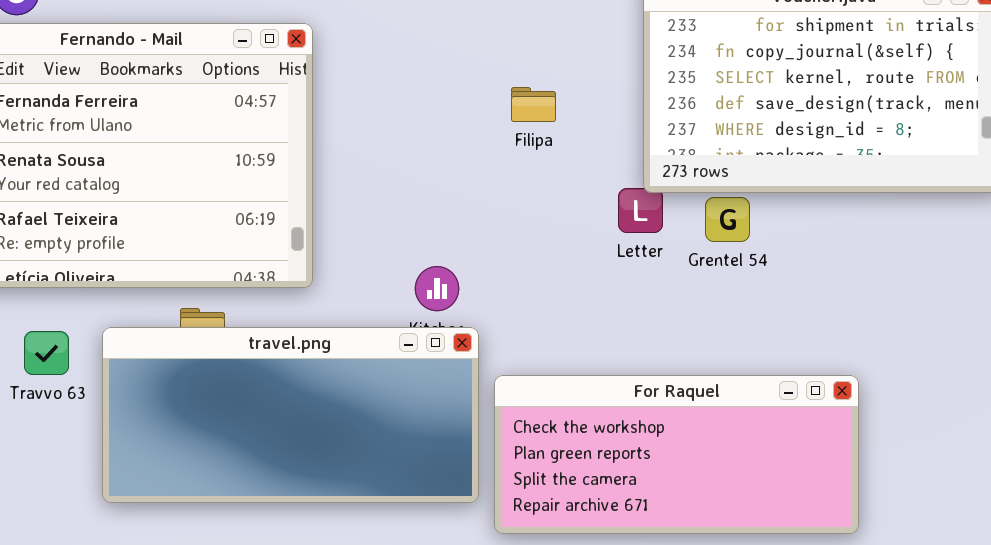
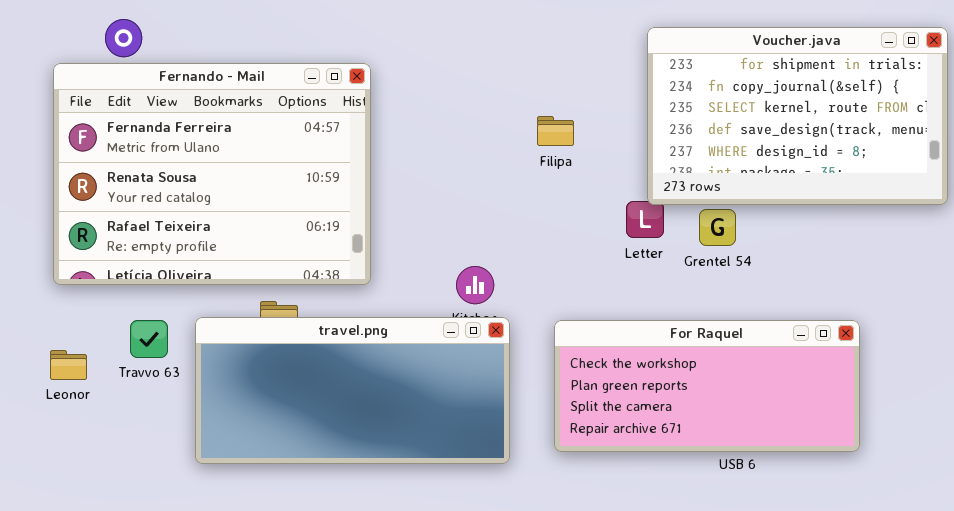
For Raquel: [494,375,859,534] -> [554,320,860,452], moved

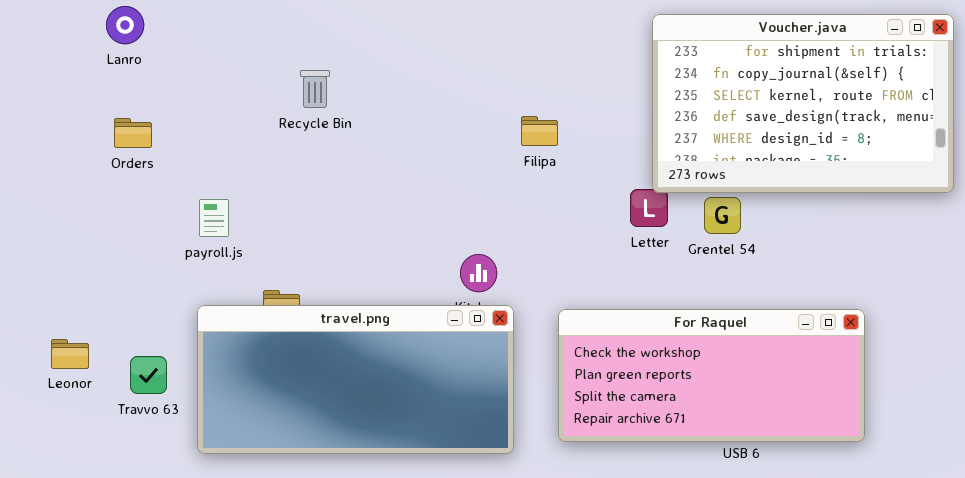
Fernando - Mail: [53,63,371,285] -> none, closed
Filipa: [537,116,574,146] -> [521,116,558,146], moved
Travvo 63: [130,320,168,358] -> [130,356,167,394], moved

